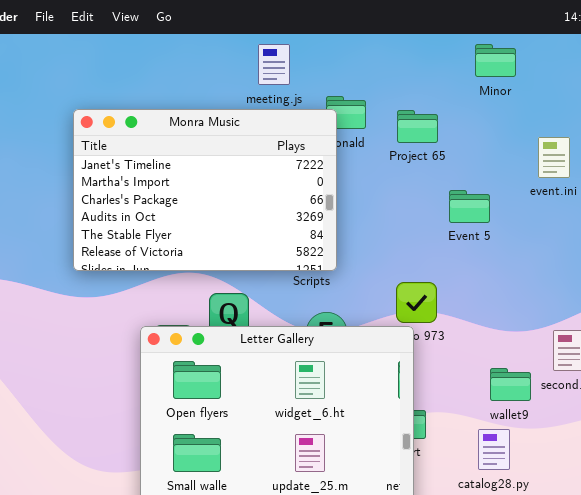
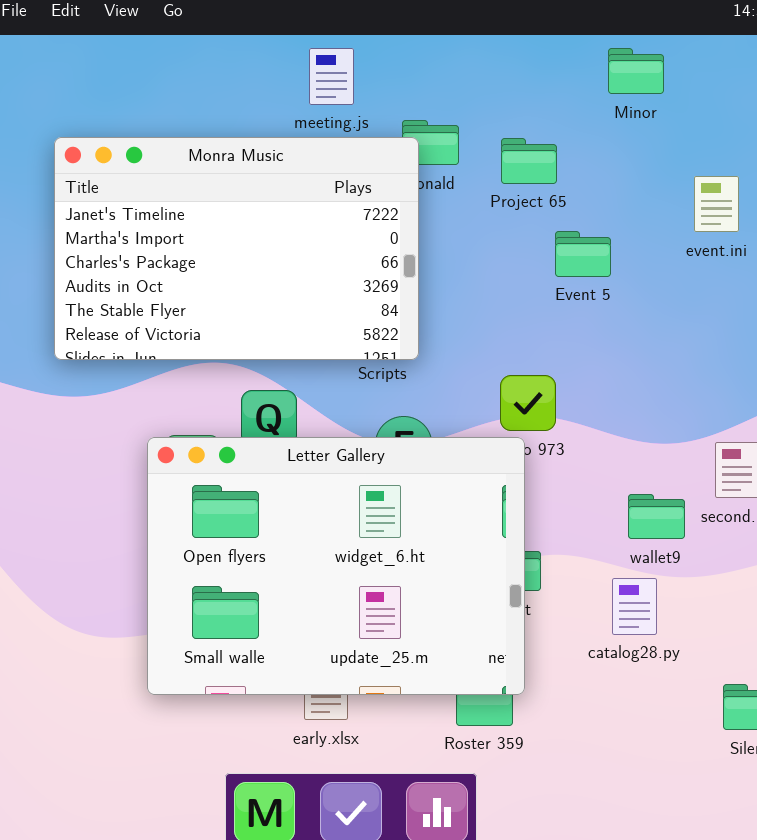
Event 5: [449,190,490,223] -> [555,231,611,277], moved

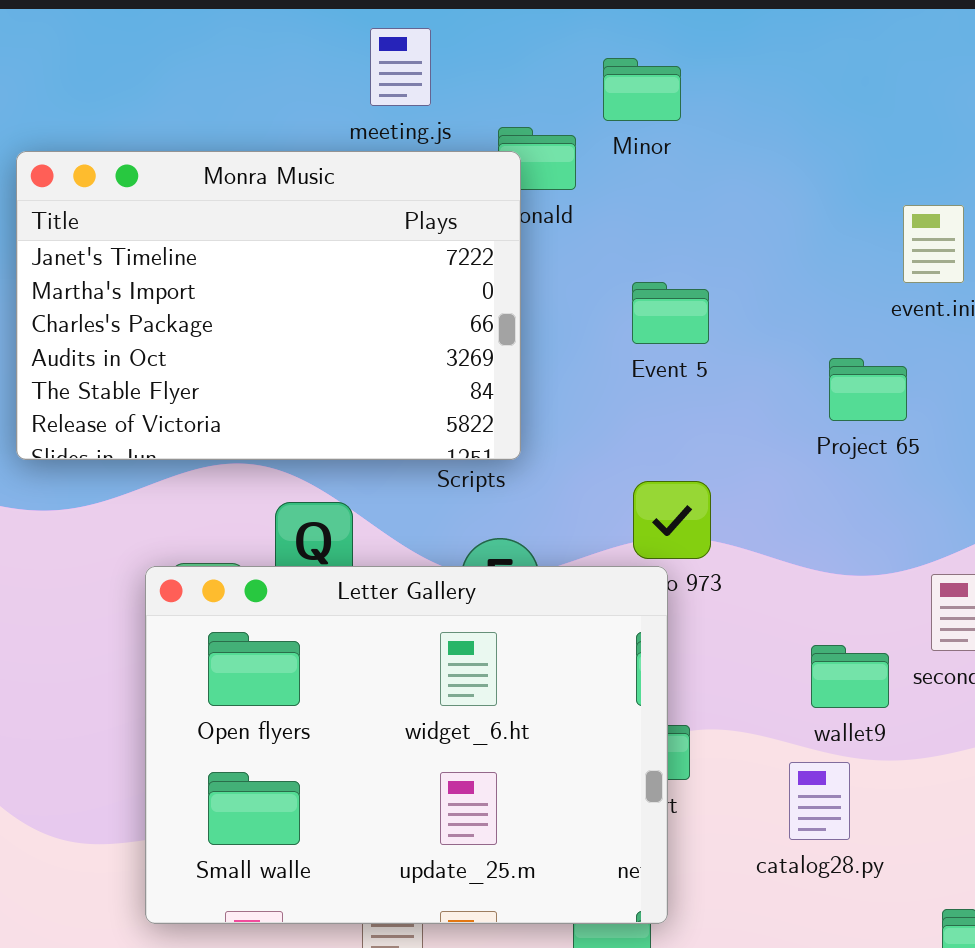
Minor: [608,48,664,94] -> [603,58,681,121], moved
Project 65: [501,138,557,184] -> [829,358,907,421], moved
Event 5: [555,231,611,277] -> [632,282,709,344], moved

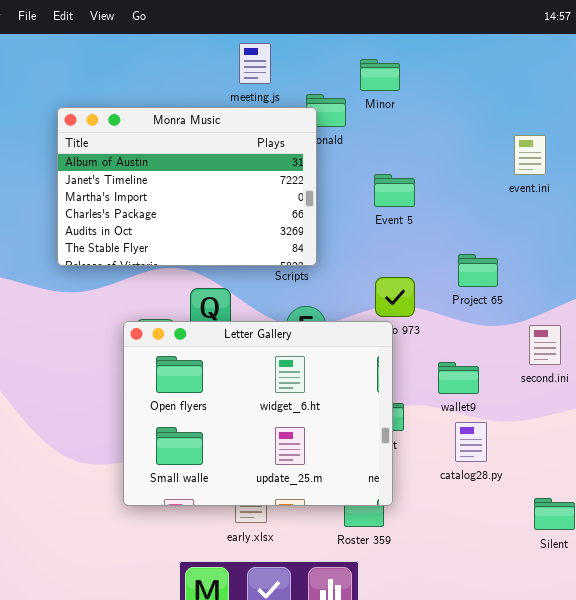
Monra Music: [16,151,521,460] -> [57,107,317,266], scrolled up 1 row
Project 65: [829,358,907,421] -> [458,254,498,287], moved
wallet9: [811,645,889,708] -> [438,362,479,394], moved

